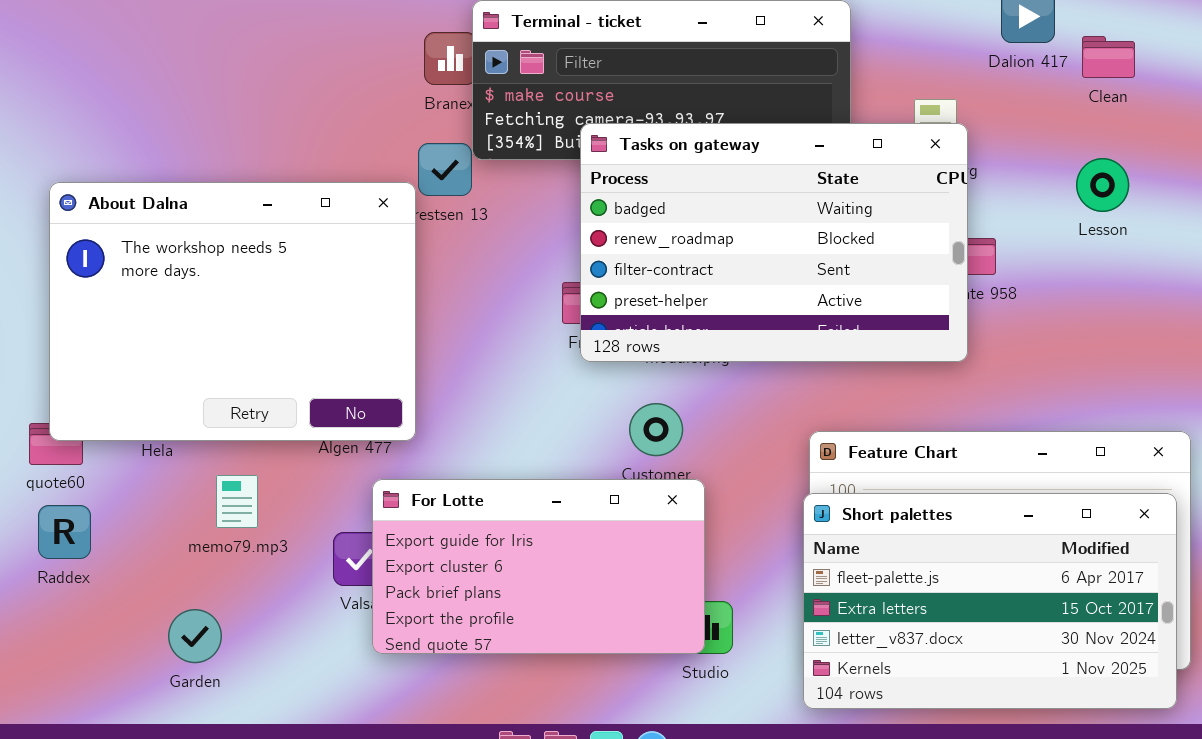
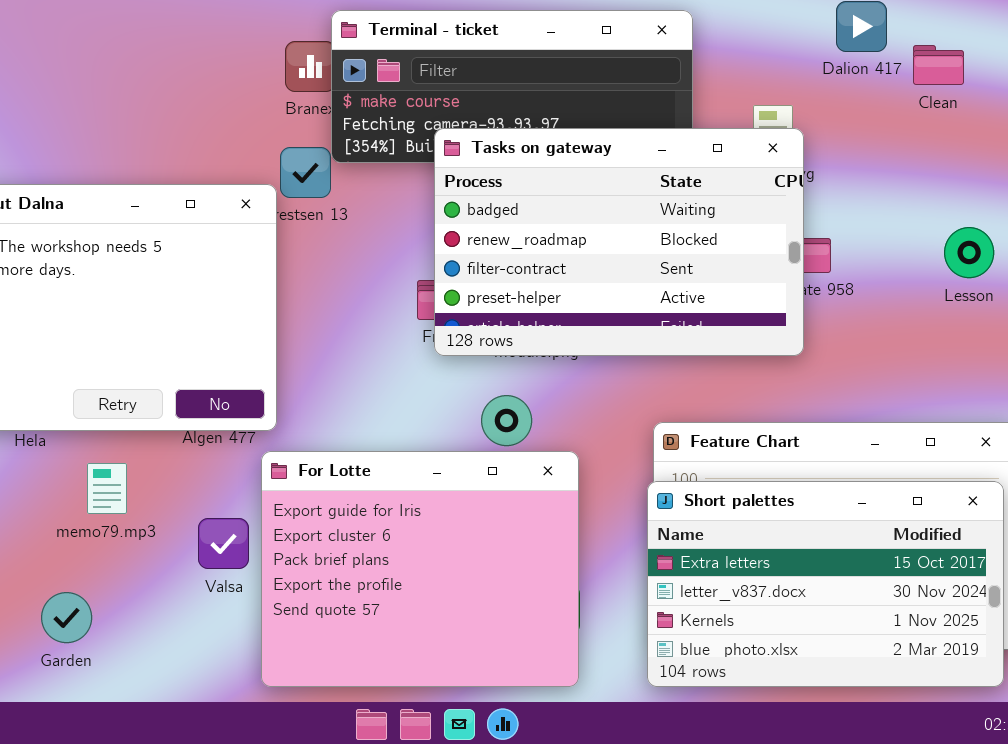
Lesson: [1076,158,1129,212] -> [944,227,994,278], moved
For Lotte: [372,479,705,654] -> [261,451,579,687], moved, resized
Short palettes: [803,493,1177,709] -> [647,481,1004,687], scrolled down 1 row

